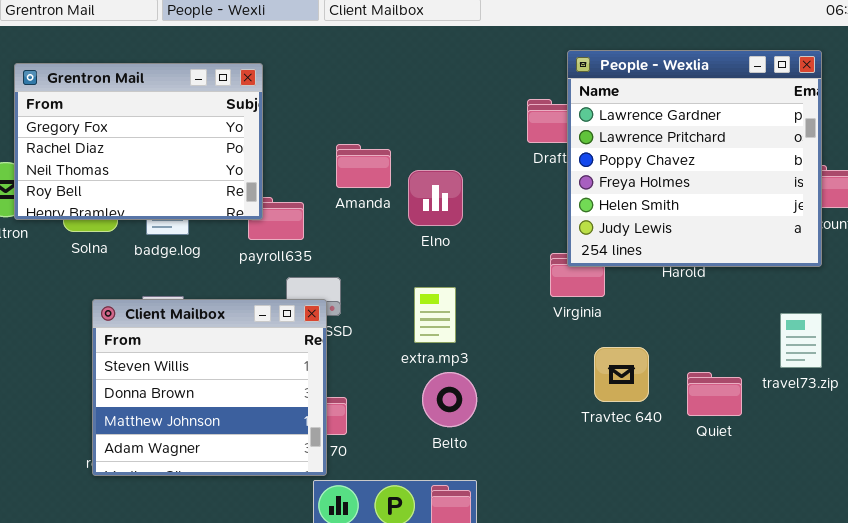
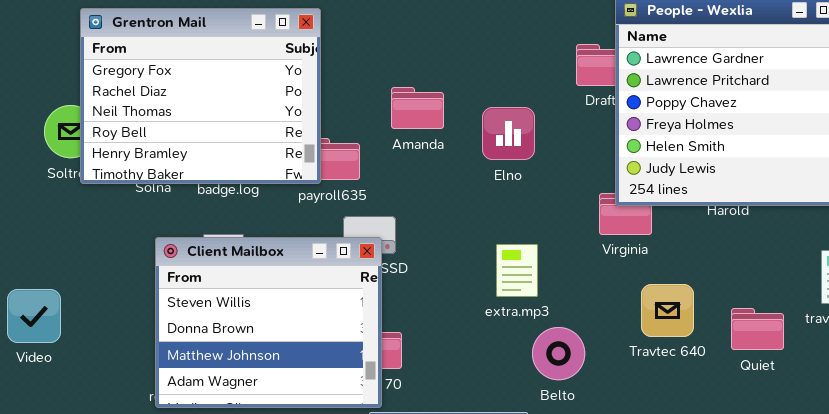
Grentron Mail: [14,63,263,220] -> [80,8,321,184], resized
Elno: [408,170,463,226] -> [482,107,535,160], moved
extra.mp3: [414,287,456,343] -> [496,244,538,297], moved
Belto: [422,372,477,427] -> [532,327,585,380], moved

